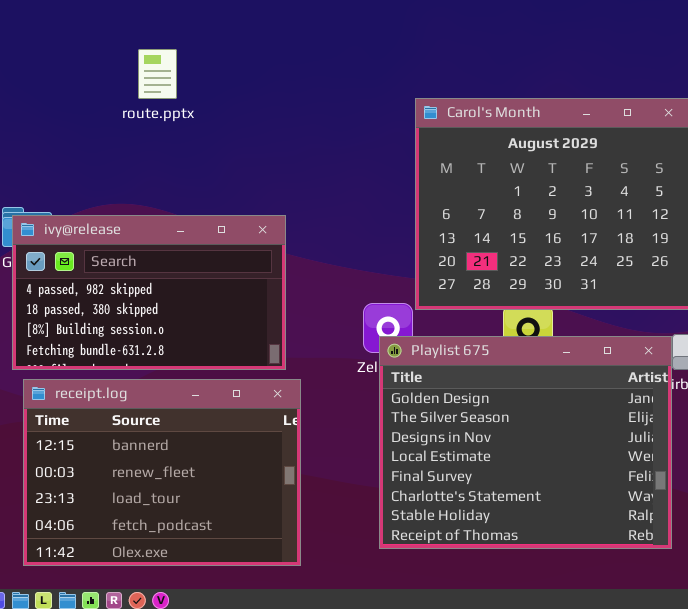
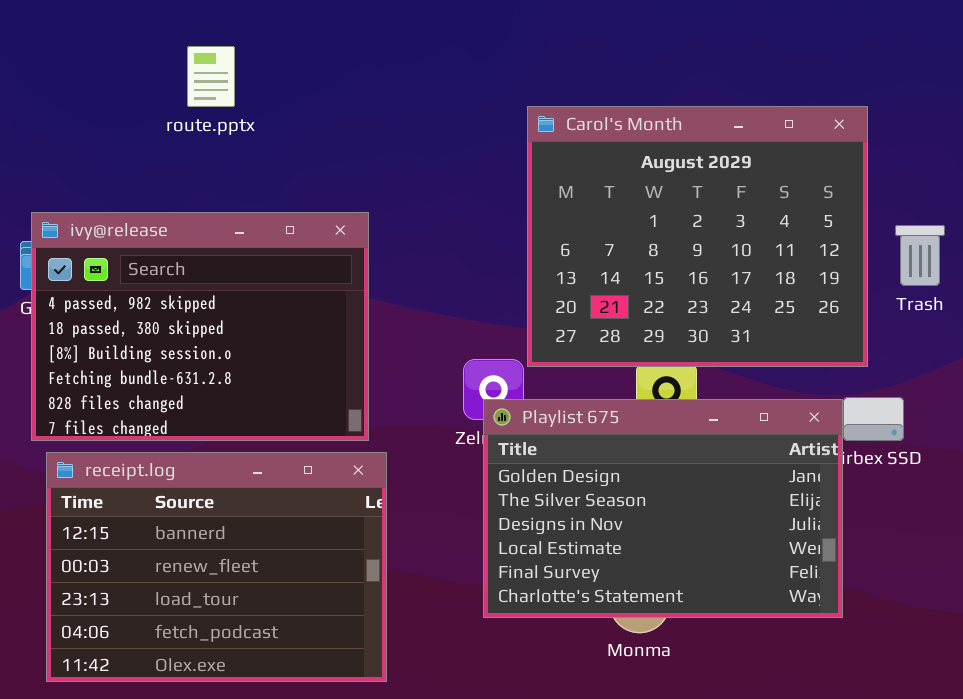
ivy@release: [12,215,286,370] -> [31,212,369,441], resized
Playlist 675: [379,336,672,549] -> [483,399,843,618], resized

